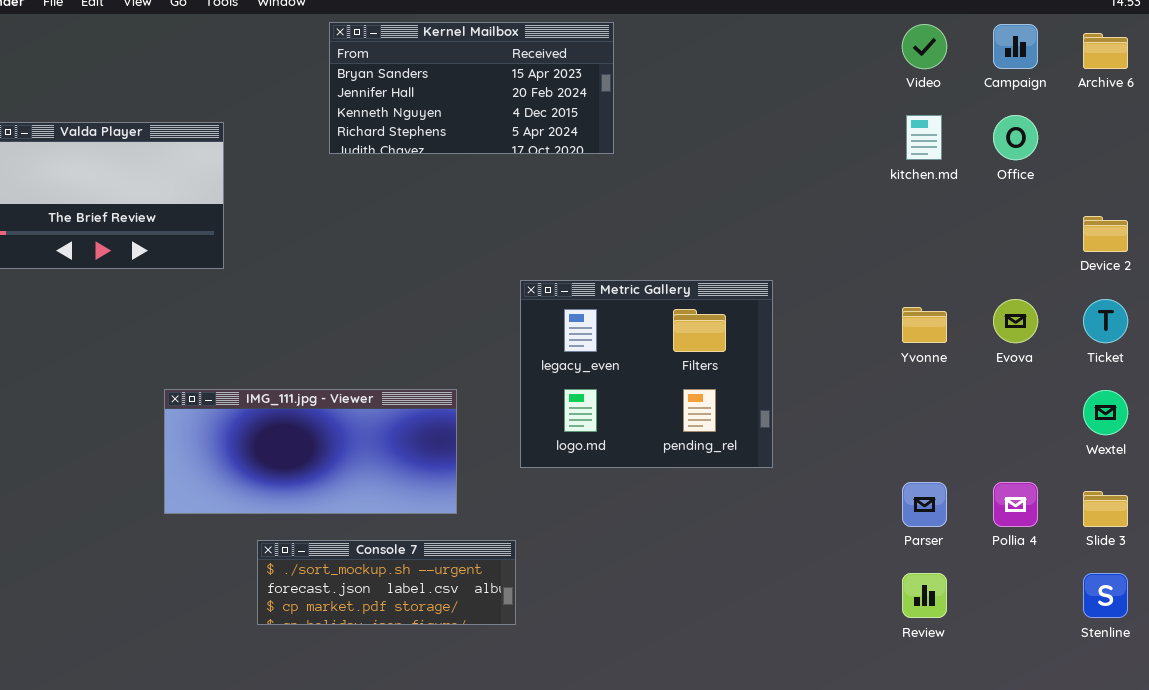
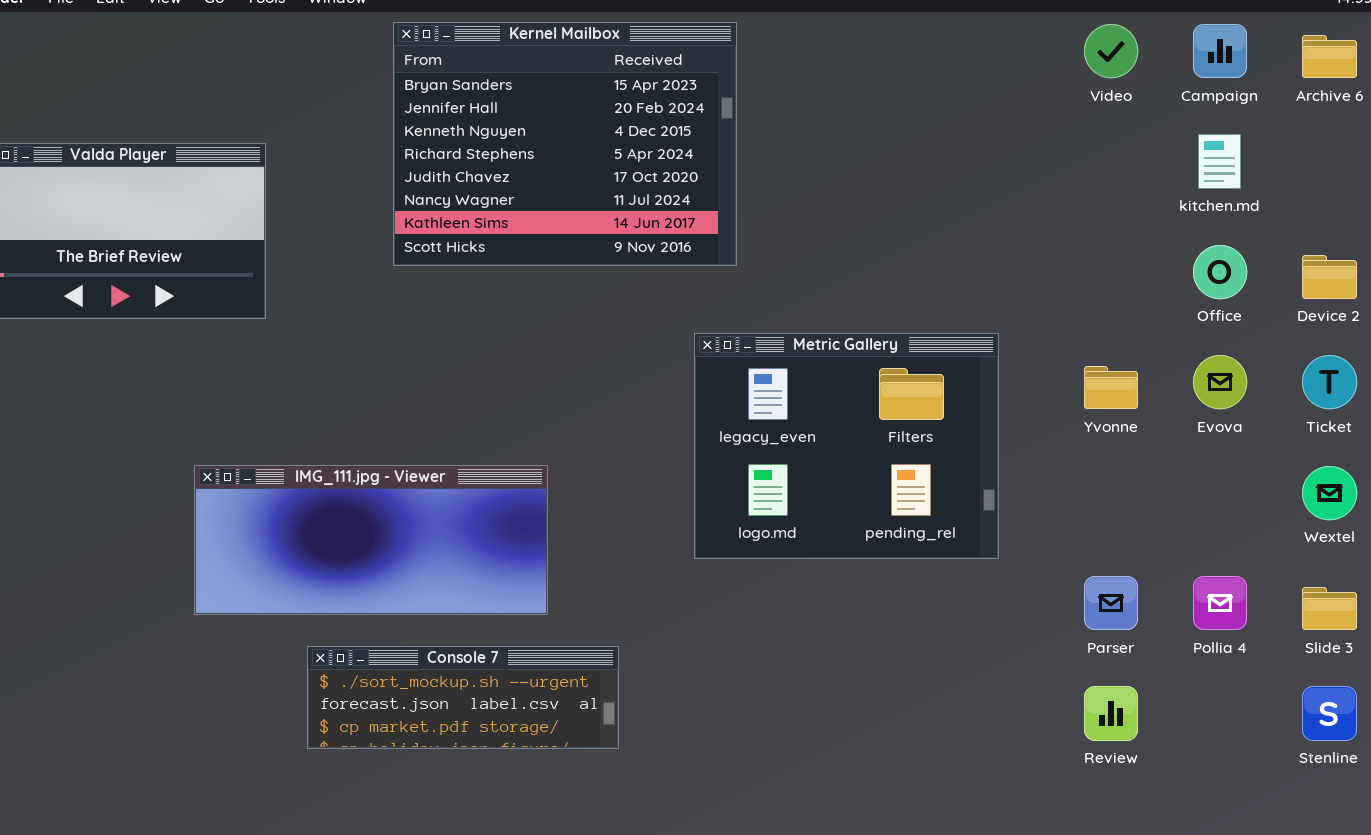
Kernel Mailbox: [329,22,614,154] -> [393,22,737,266], resized
kitchen.md: [906,115,942,160] -> [1198,134,1241,189], moved
Office: [993,115,1038,160] -> [1193,245,1247,299], moved
Metric Gallery: [520,280,773,468] -> [694,333,999,559], moved

